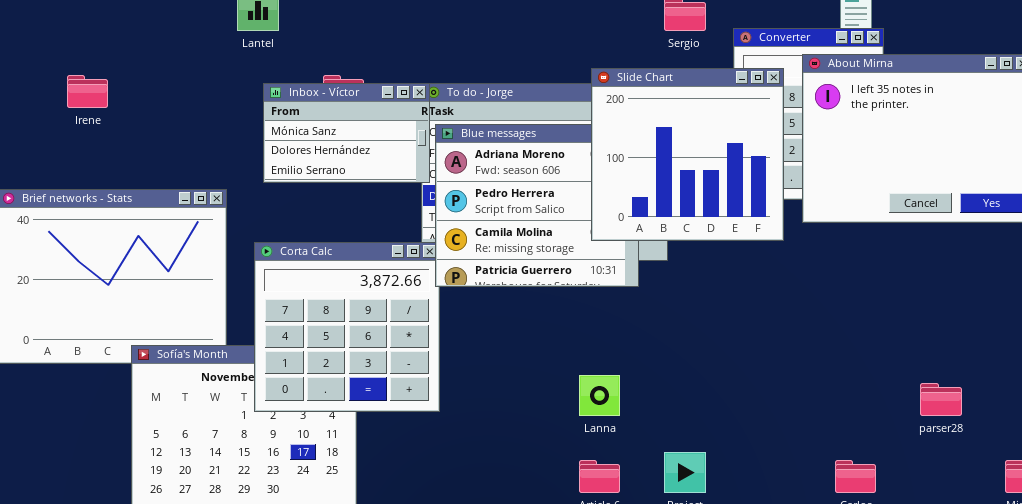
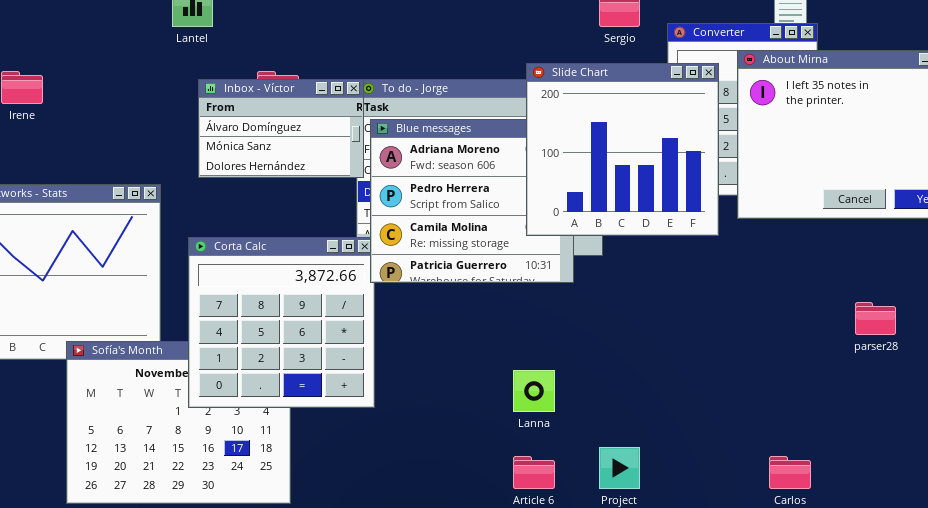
Inbox - Víctor: [263,83,430,183] -> [198,79,364,178], scrolled up 1 row
parser28: [920,383,962,416] -> [855,302,896,335], moved

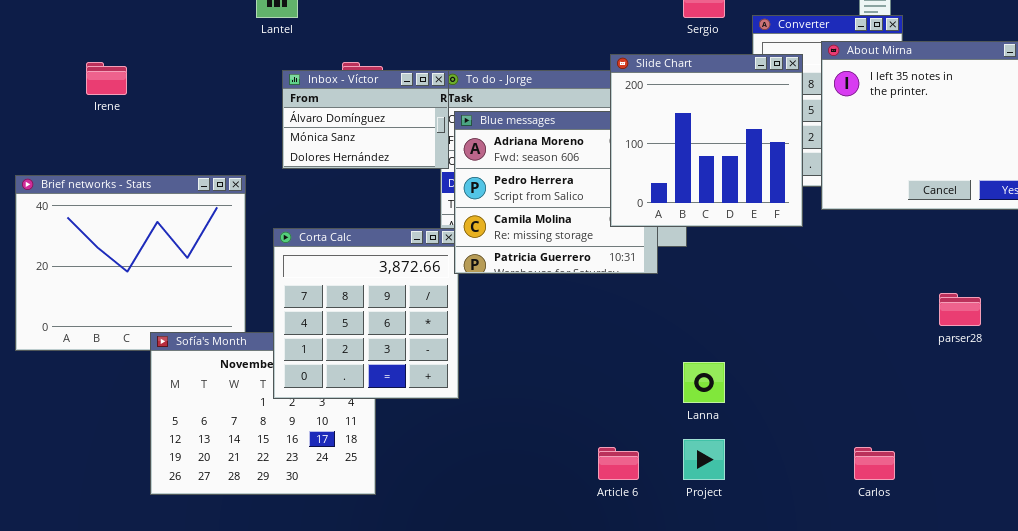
Lanna: [513,370,555,412] -> [683,362,725,403], moved

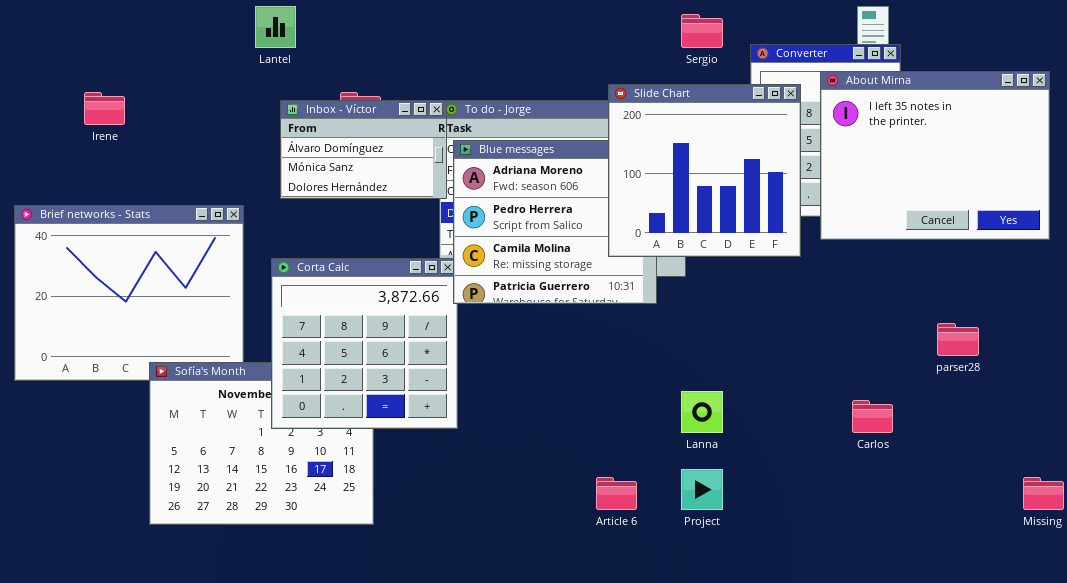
Carlos: [854,447,895,480] -> [852,400,893,433], moved

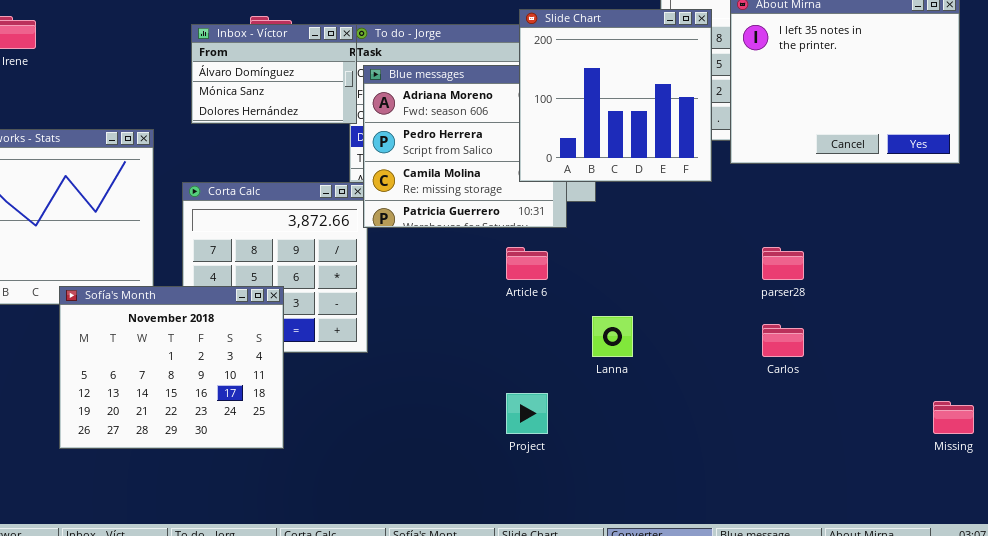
parser28: [937,323,979,356] -> [762,247,804,280], moved
Sofía's Month: [149,362,374,525] -> [59,286,284,449], raised
Project: [681,469,723,510] -> [506,393,548,434], moved
Article 6: [596,477,637,510] -> [506,247,548,280], moved

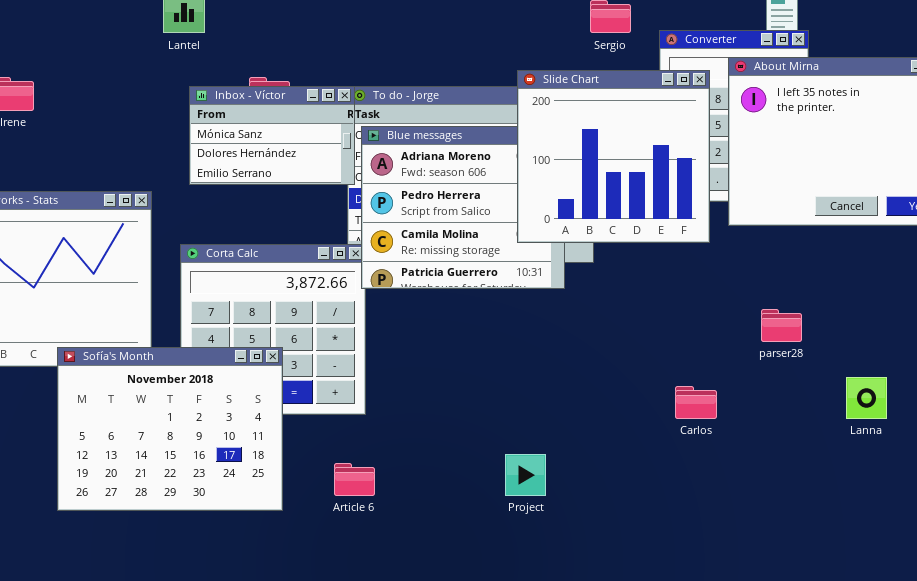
Inbox - Víctor: [191,24,357,124] -> [189,86,355,185], scrolled down 1 row
Article 6: [506,247,548,280] -> [334,463,375,496], moved
Lanna: [592,316,633,357] -> [846,377,887,419], moved
Carlos: [762,324,804,357] -> [675,386,717,419], moved

